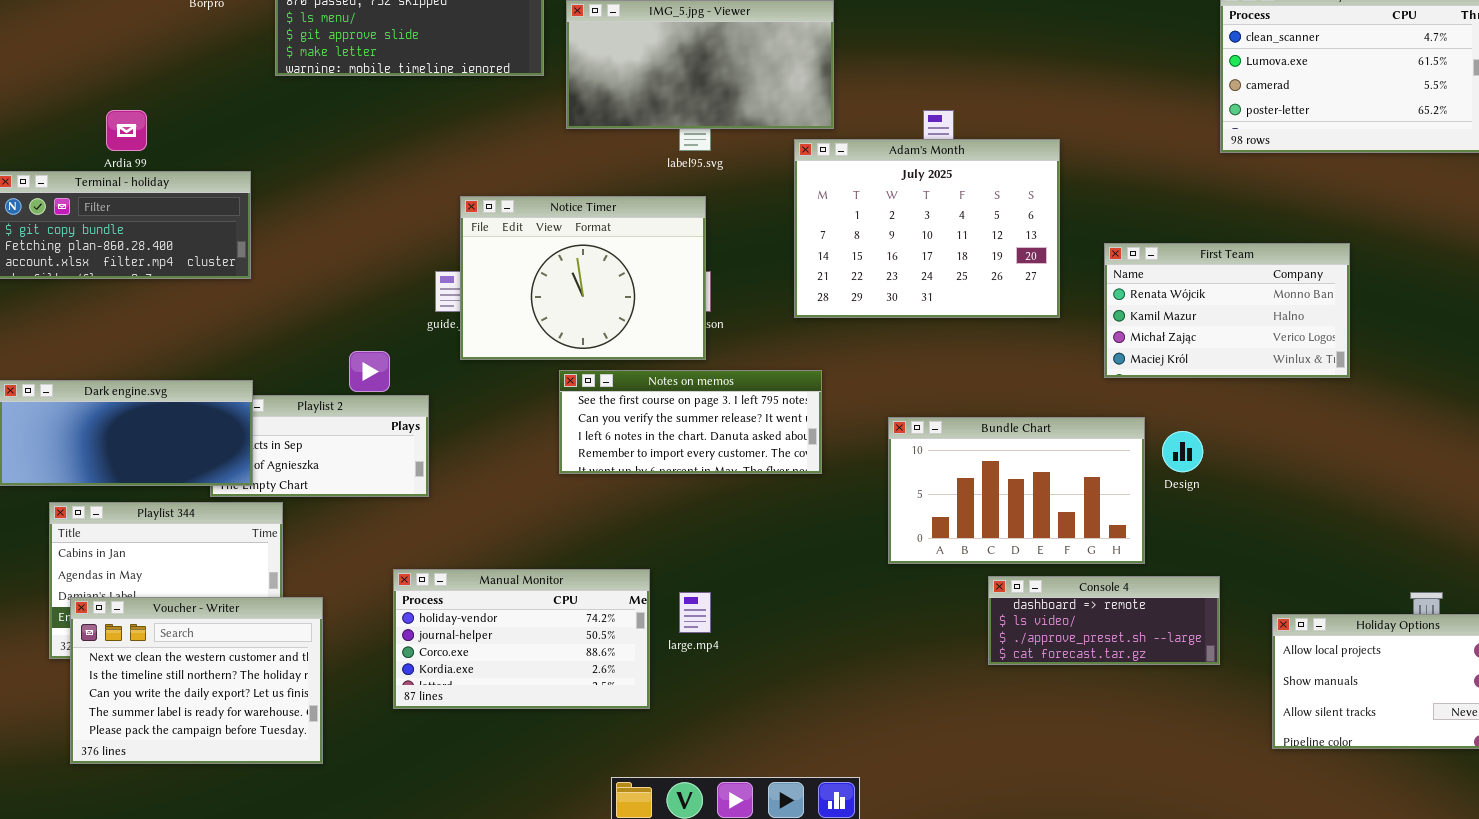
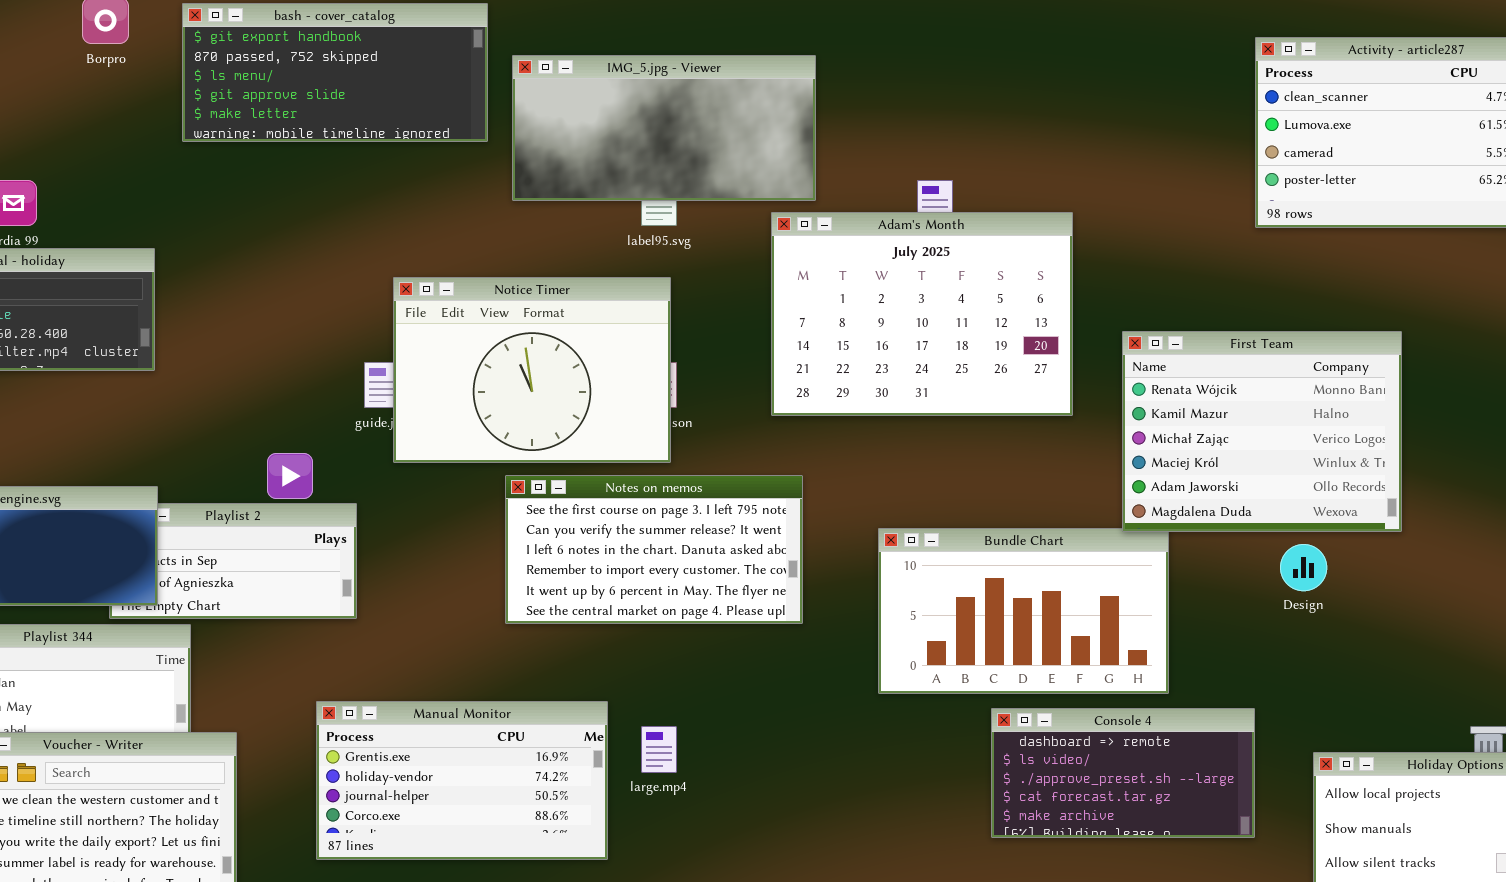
First Team: [1104,243,1350,378] -> [1122,331,1402,532], resized
Notes on memos: [559,370,822,474] -> [505,475,803,624], resized
Design: [1162,431,1203,472] -> [1280,544,1327,591], moved
Manual Monitor: [393,569,650,709] -> [316,701,608,860], scrolled up 1 row
Console 4: [988,576,1220,665] -> [991,708,1255,838], resized

